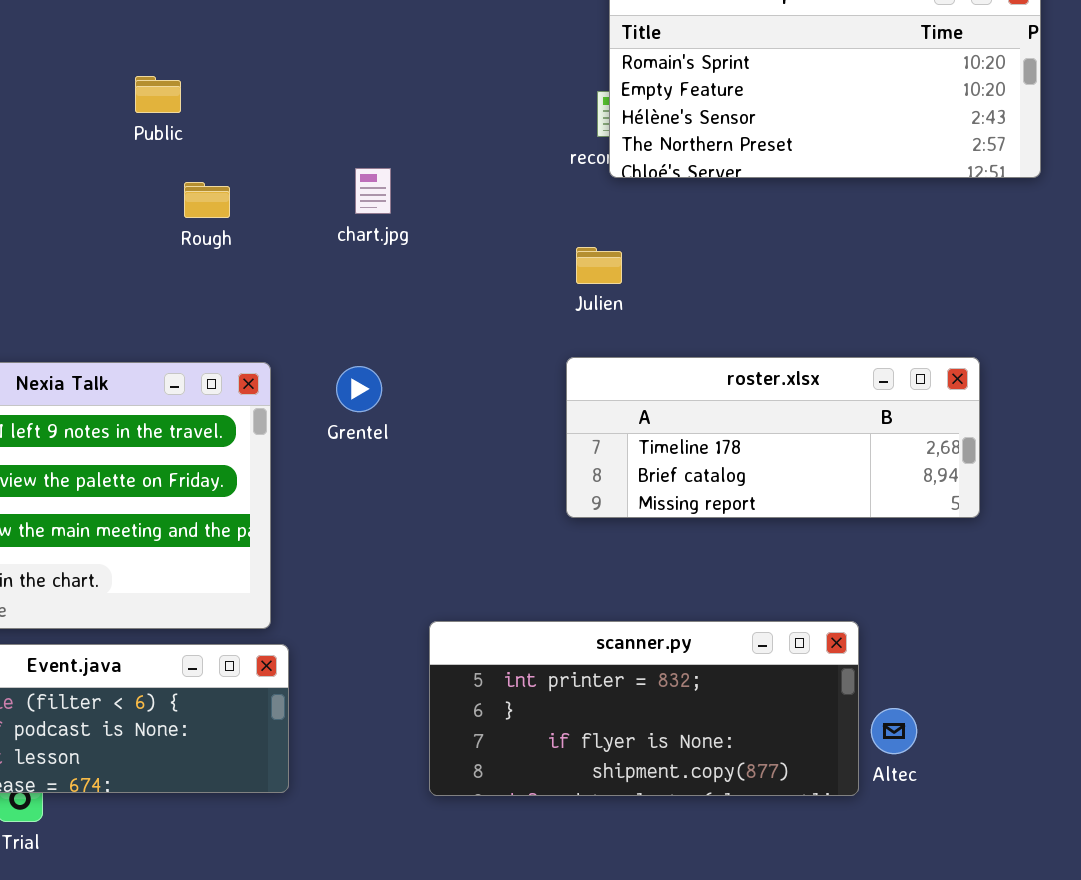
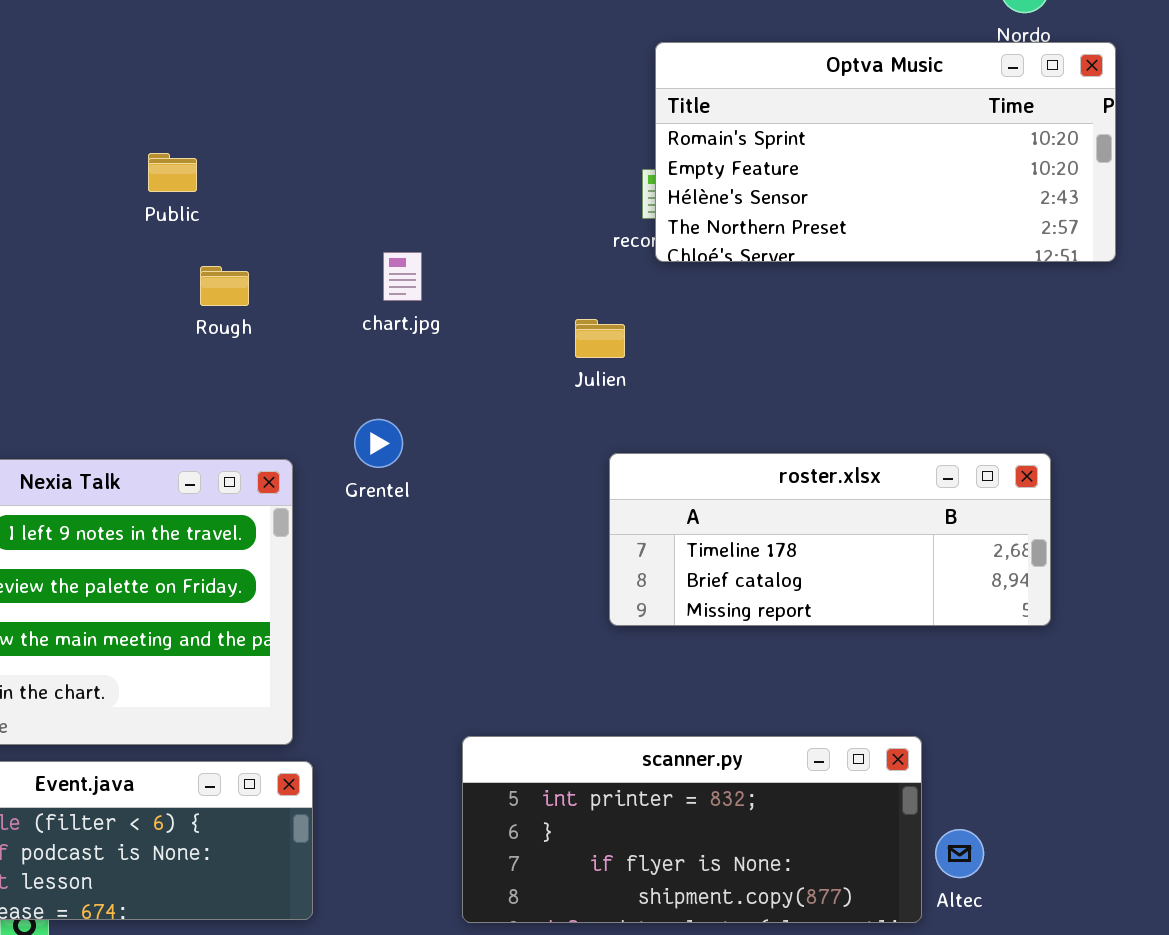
Julien: [576,247,622,284] -> [575,319,625,358], moved
Grentel: [336,366,382,412] -> [354,419,403,468], moved

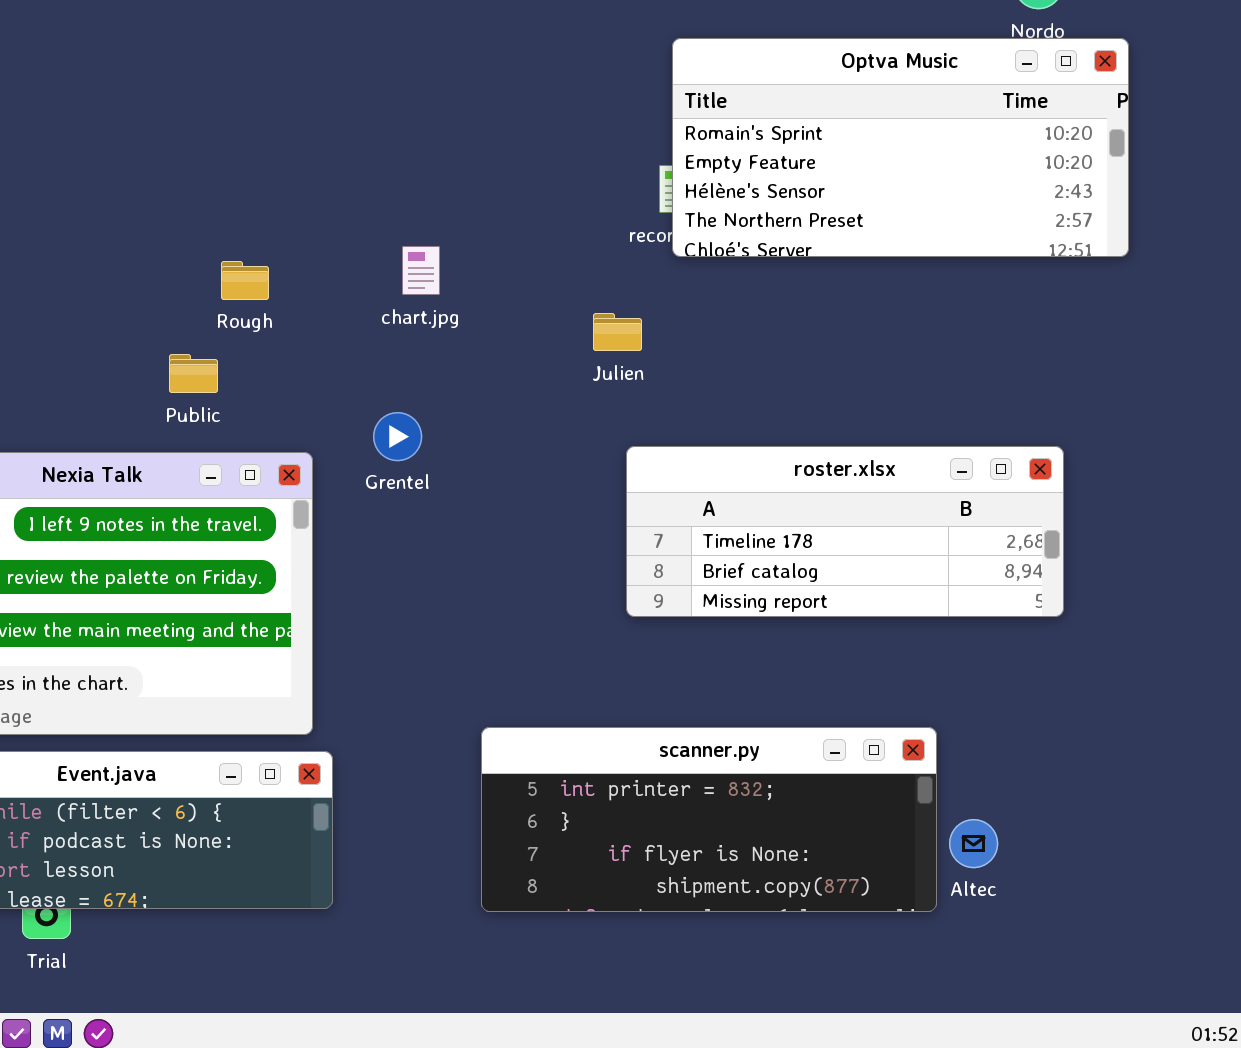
Public: [148,153,197,192] -> [169,354,218,393], moved

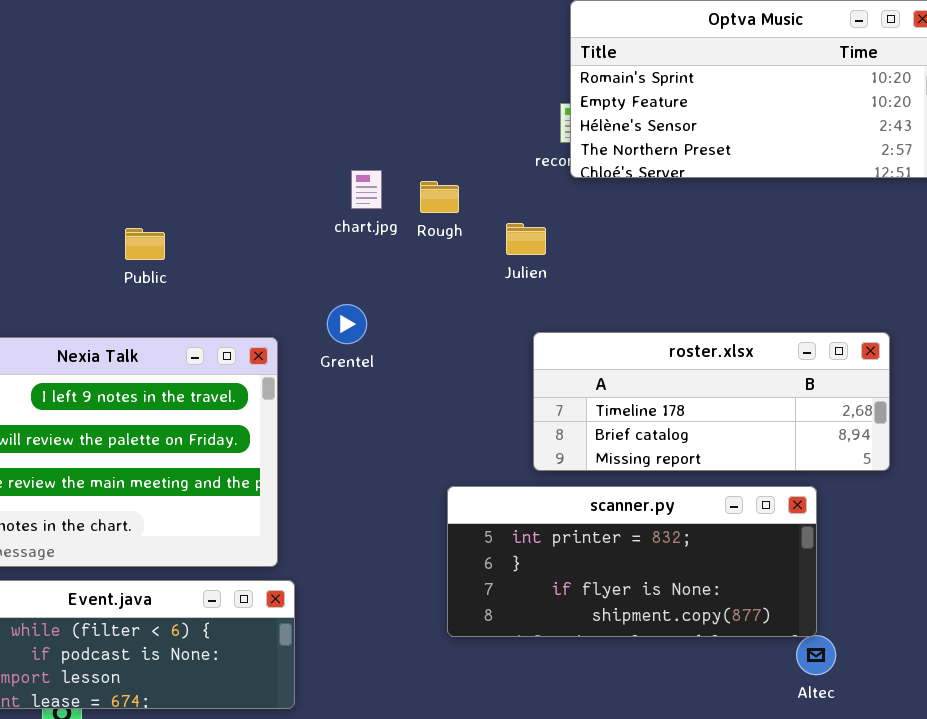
Rough: [221,261,269,300] -> [420,181,459,213], moved
Public: [169,354,218,393] -> [125,228,165,260], moved
scanner.py: [481,727,937,912] -> [447,486,817,637], moved

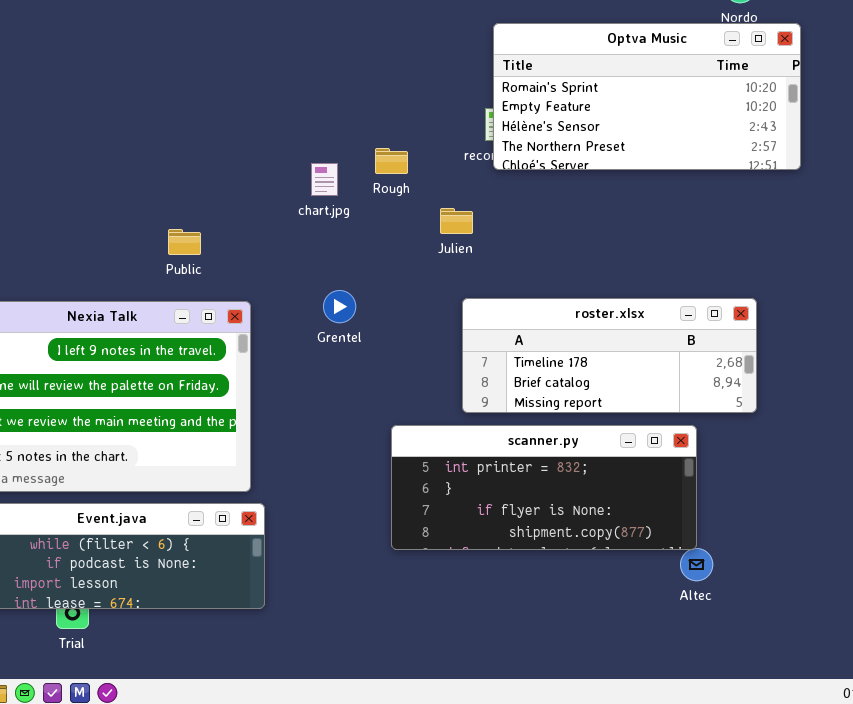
Rough: [420,181,459,213] -> [375,148,408,174], moved
Public: [125,228,165,260] -> [168,229,201,255], moved
Grentel: [327,304,367,344] -> [323,290,356,323], moved

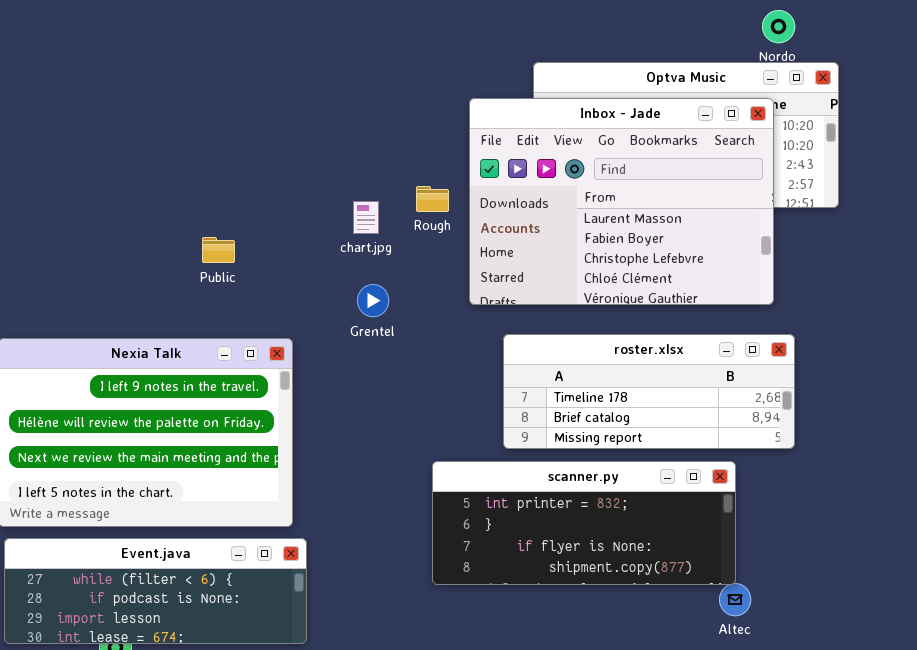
Inbox - Jade: none -> [469,98,774,305], opened
Public: [168,229,201,255] -> [202,237,235,263], moved
Grentel: [323,290,356,323] -> [357,284,389,317], moved

